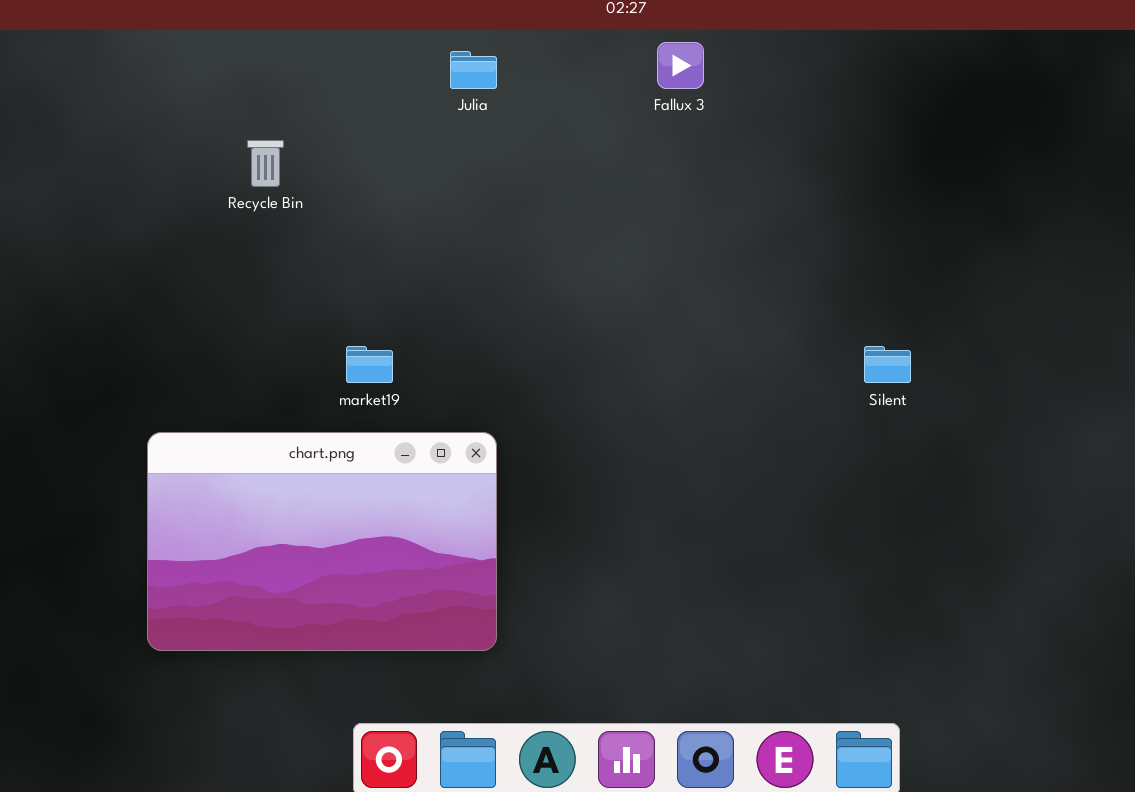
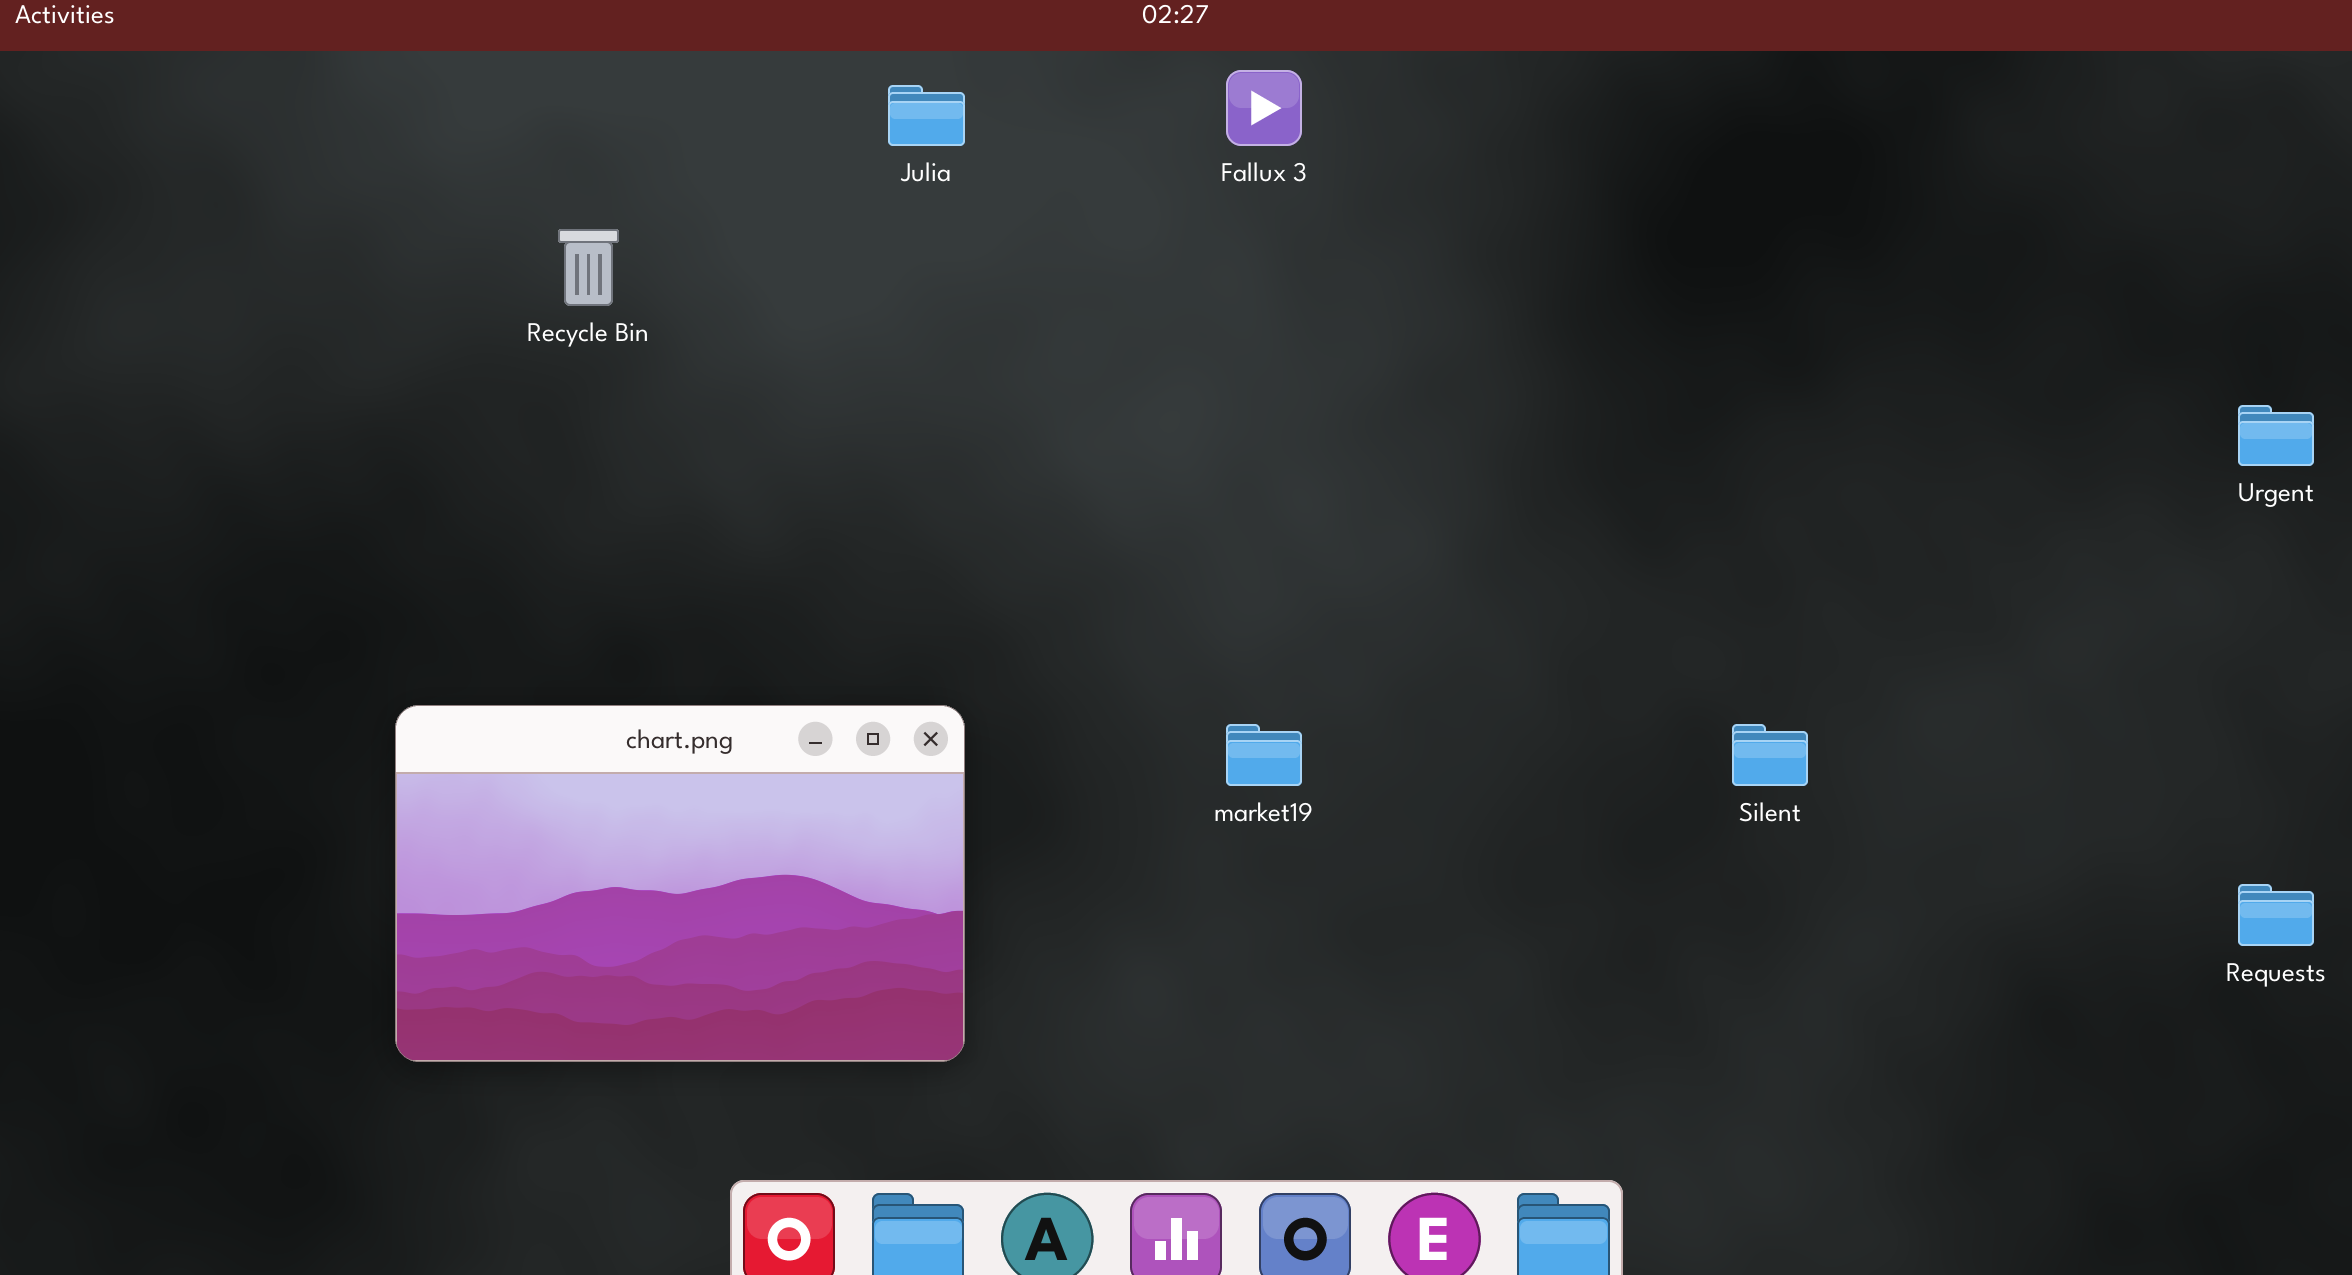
market19: [346,346,393,383] -> [1226,724,1302,786], moved
Silent: [864,346,911,383] -> [1732,724,1808,786], moved

